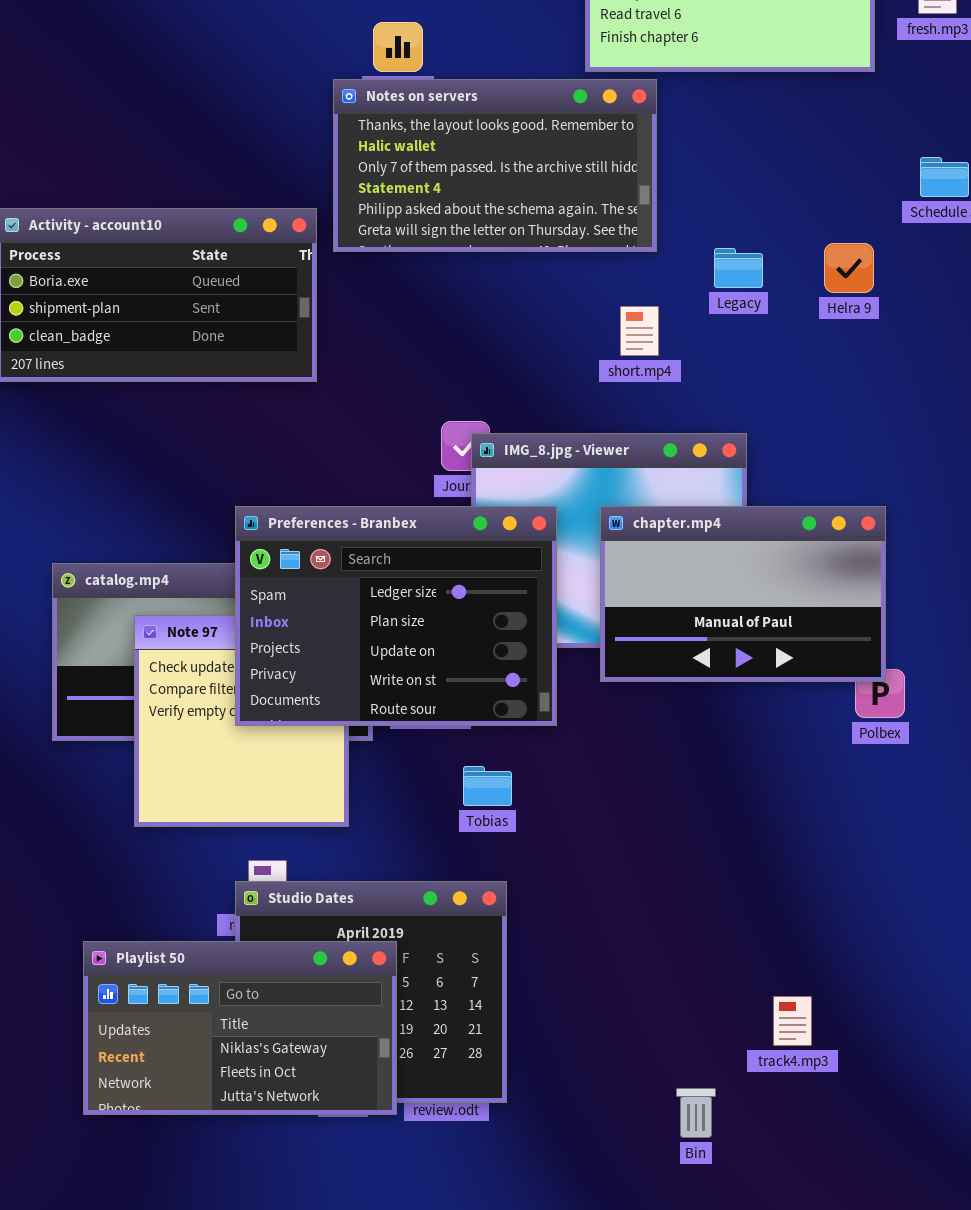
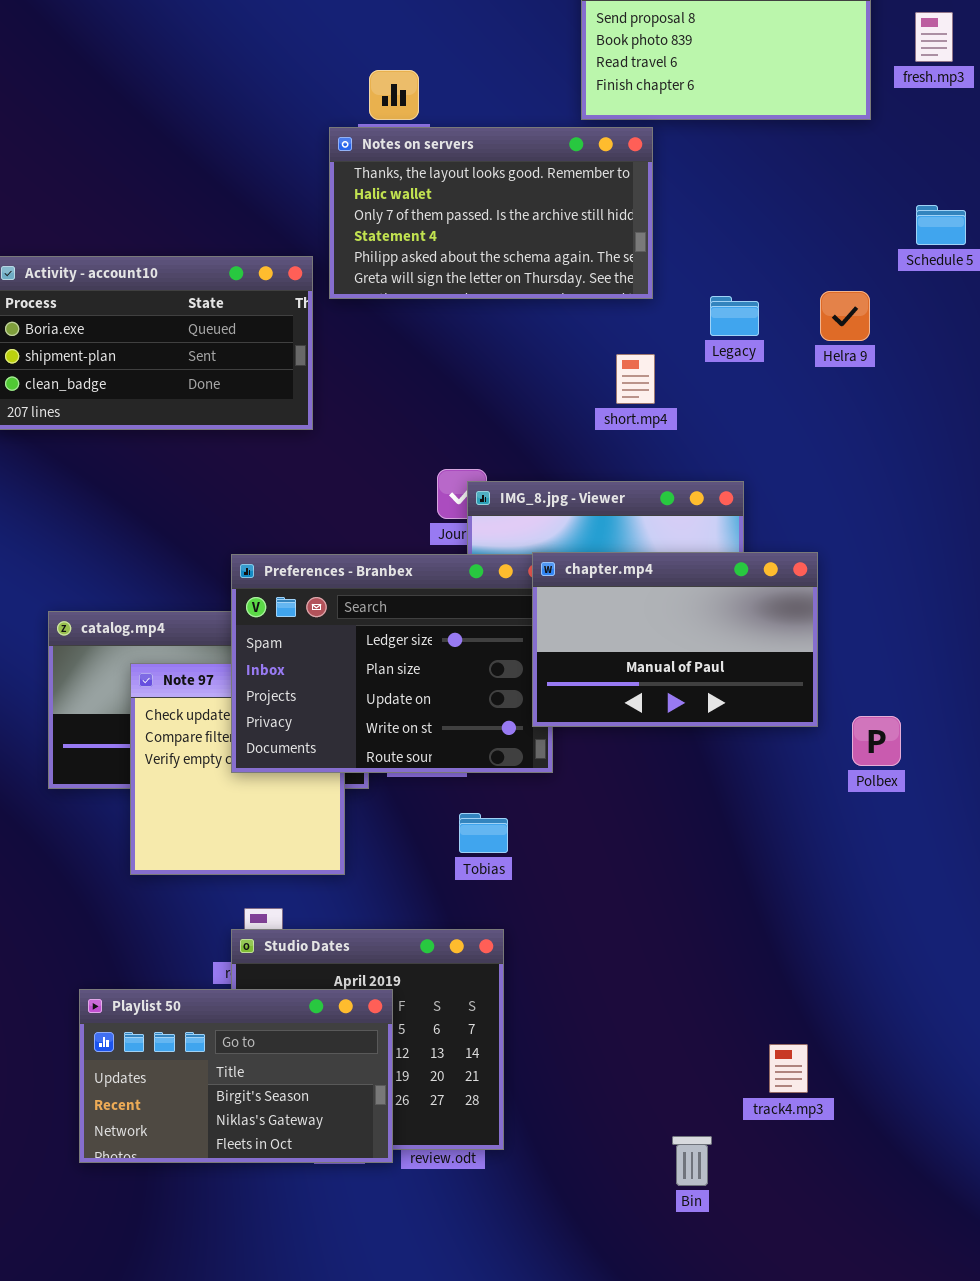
chapter.mp4: [600,506,886,682] -> [532,552,818,727], moved
Playlist 50: [83,941,397,1115] -> [79,989,393,1163], scrolled up 1 row

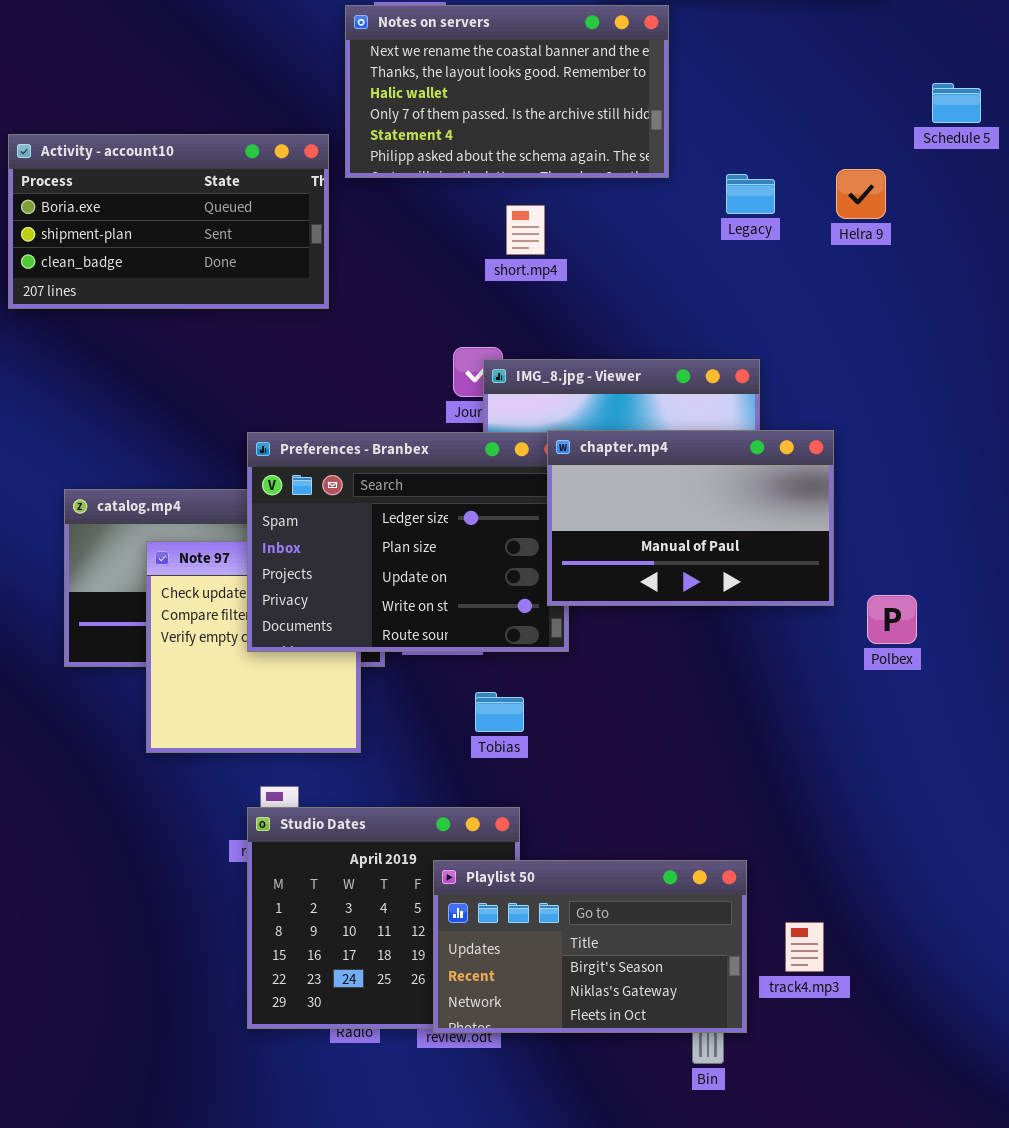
Notes on servers: [329,127,653,299] -> [345,5,669,178], scrolled up 1 row
short.mp4: [616,354,655,404] -> [506,205,545,255], moved
Playlist 50: [79,989,393,1163] -> [433,860,747,1033], moved

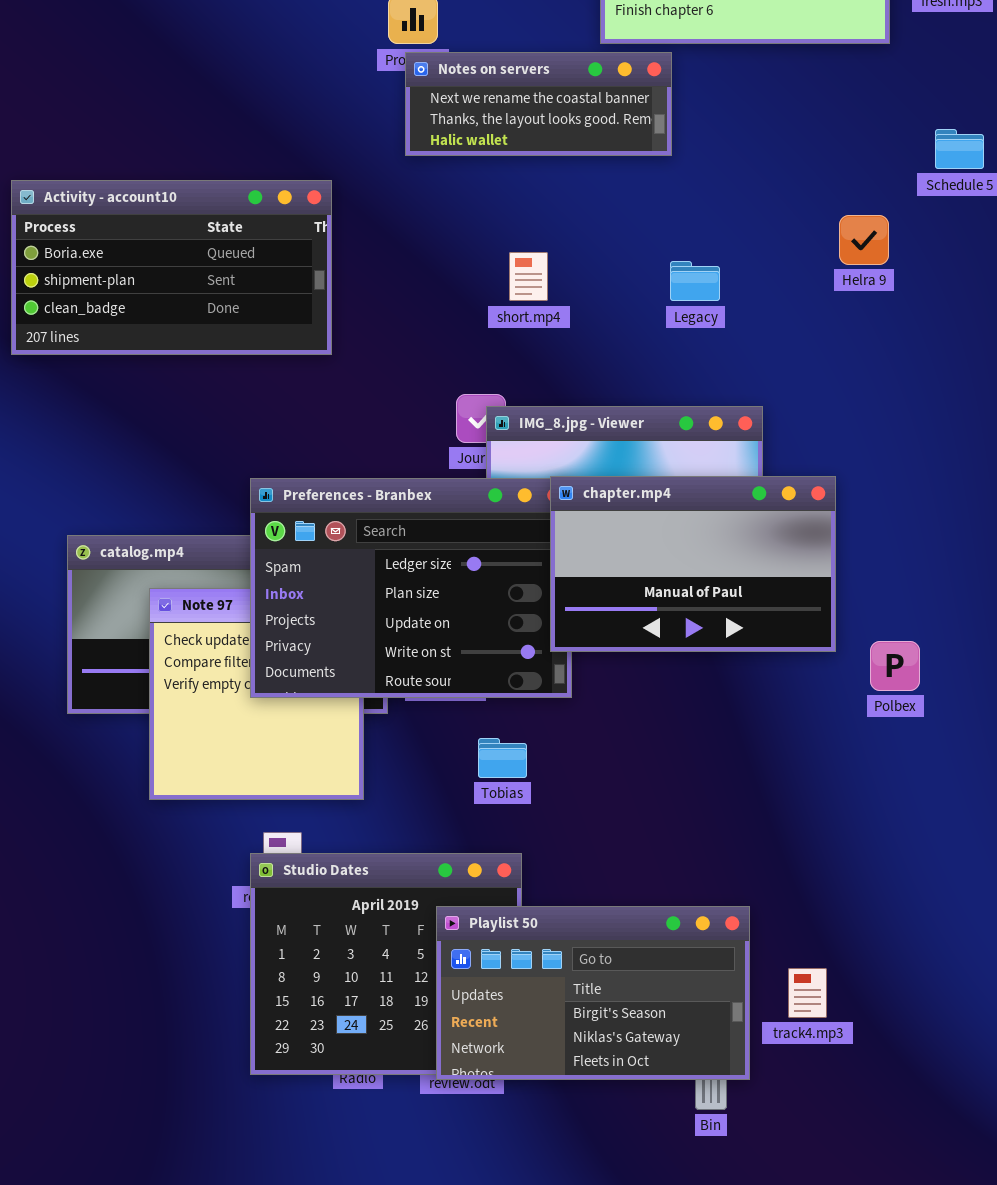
Notes on servers: [345,5,669,178] -> [405,52,672,156], resized
Legacy: [726,174,775,214] -> [670,261,720,301], moved

